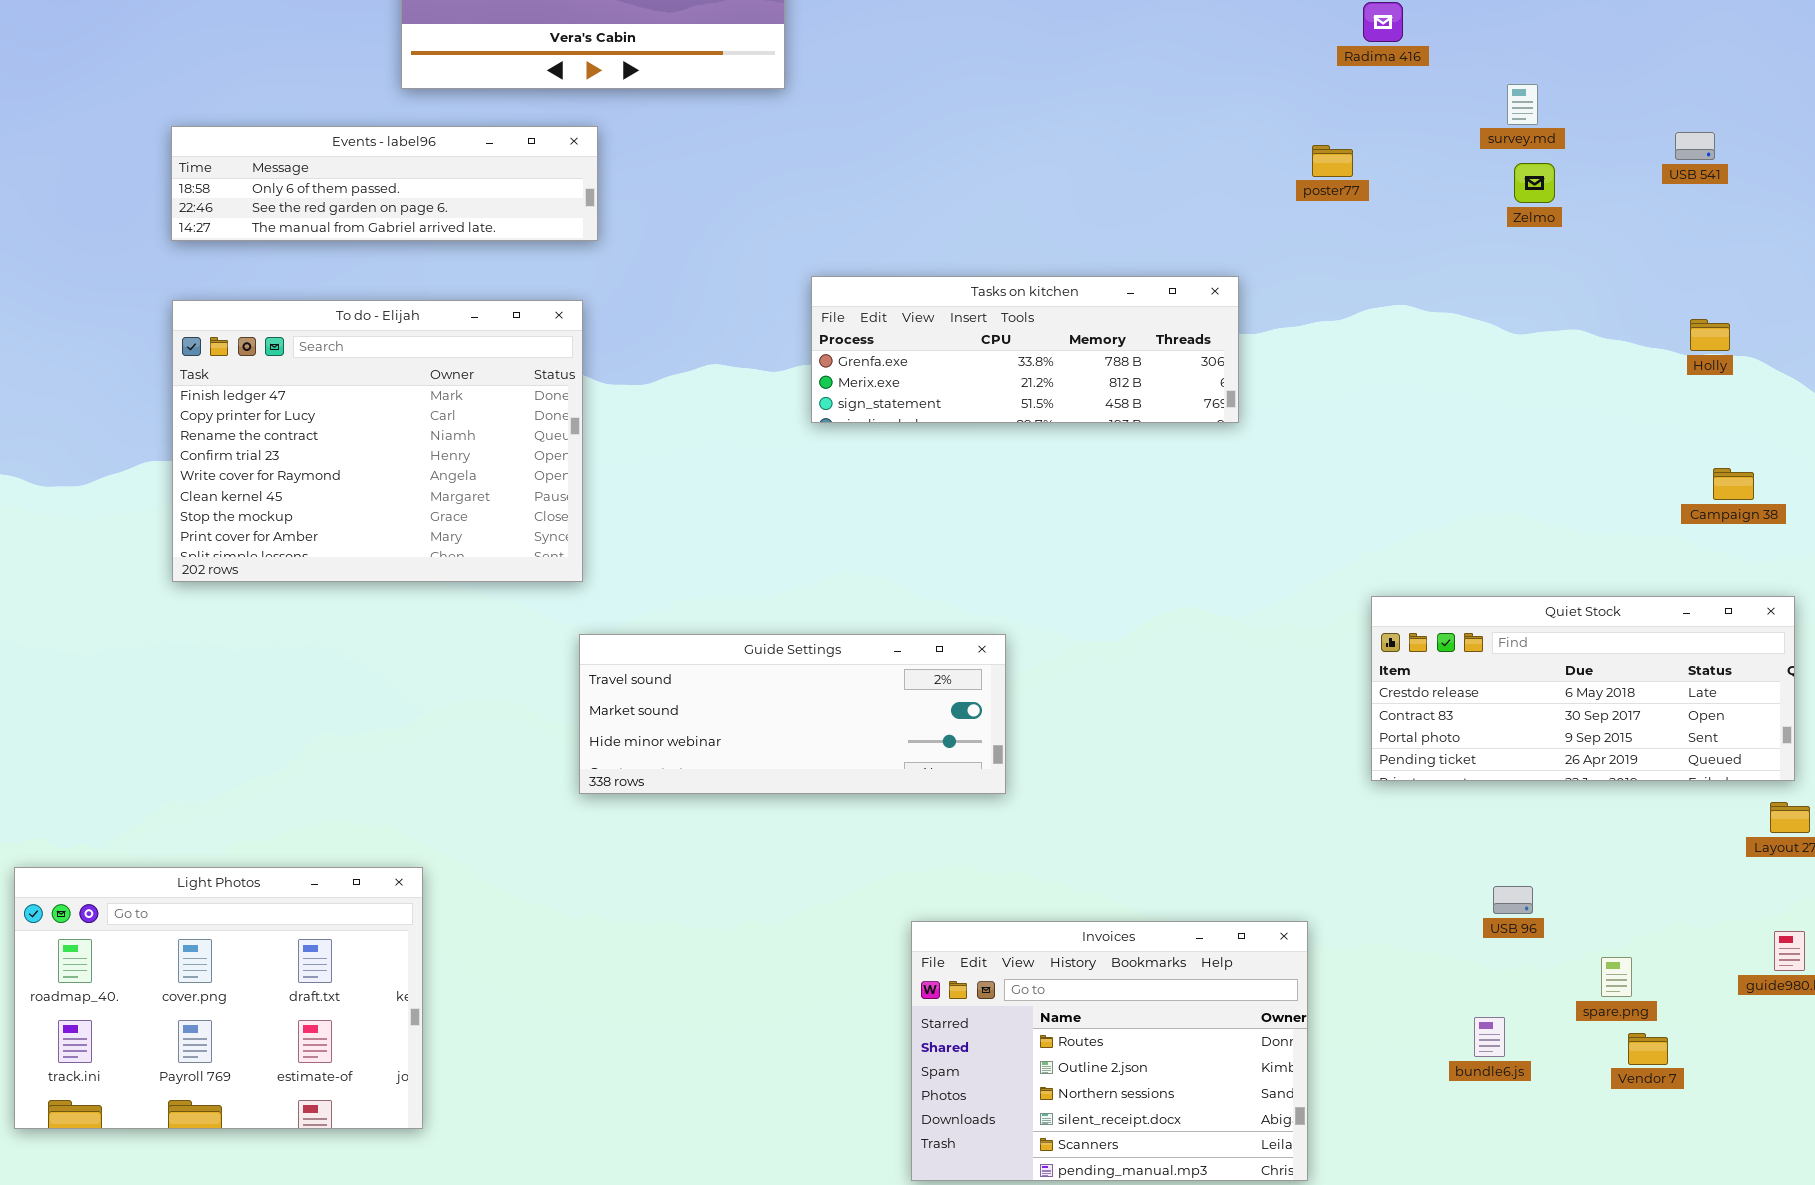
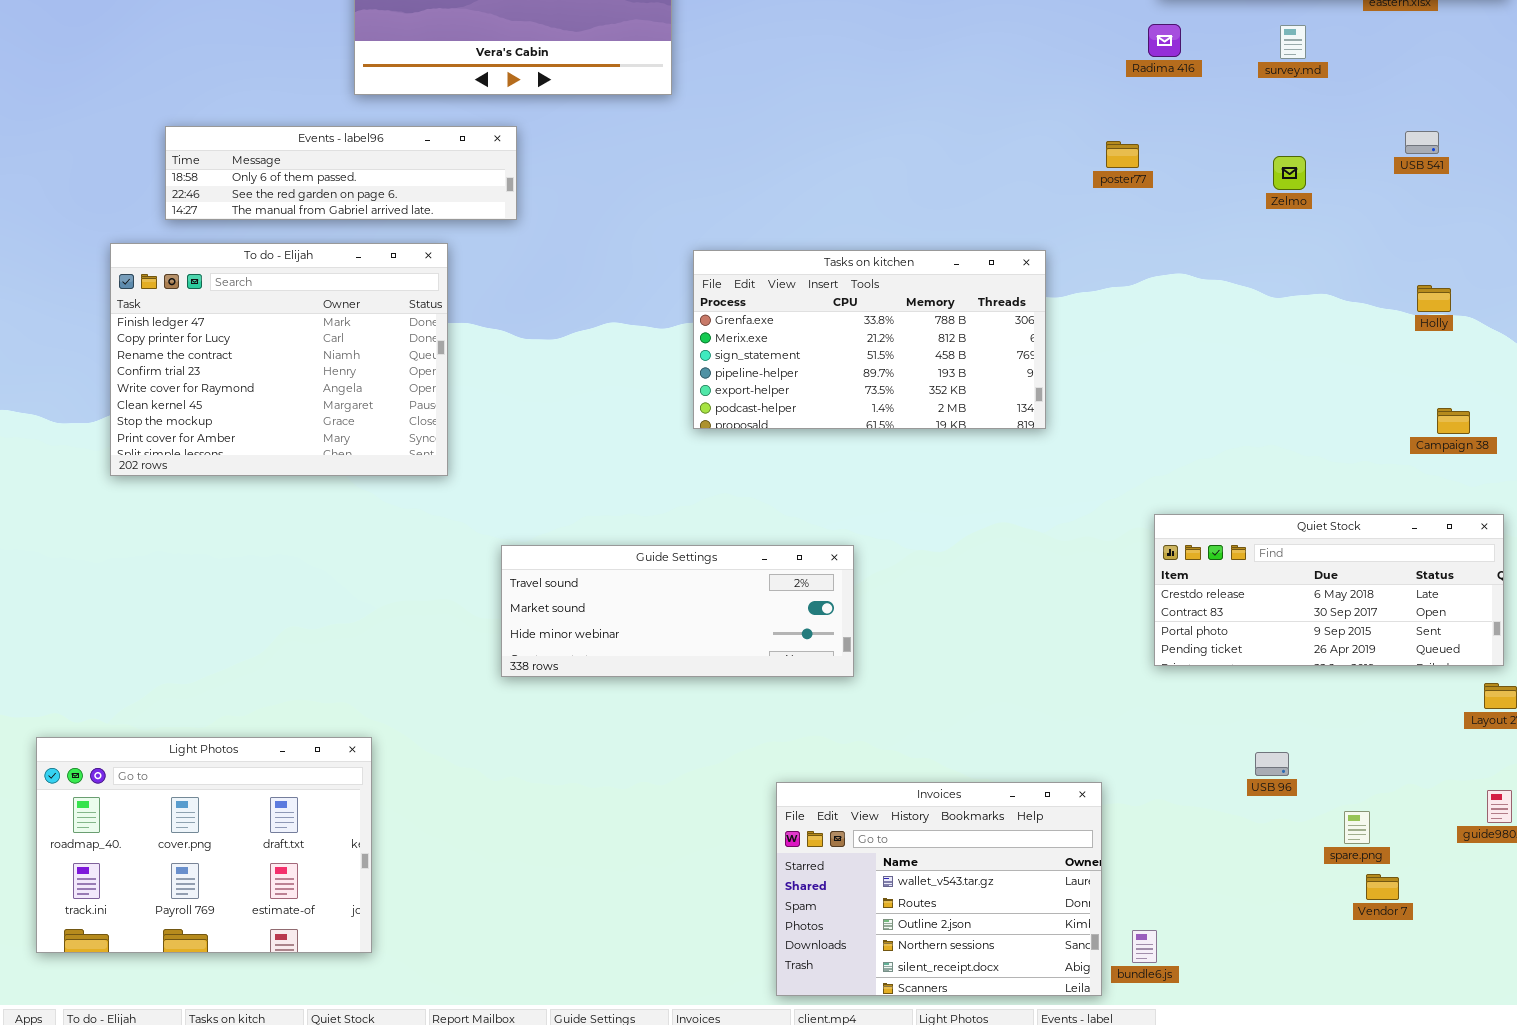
survey.md: [1507,84,1538,125] -> [1280,25,1306,59], moved
Tasks on kitchen: [811,276,1239,423] -> [693,250,1046,429], resized
To do - Elijah: [172,300,583,582] -> [110,243,448,476], moved
Invoices: [911,921,1308,1181] -> [776,782,1102,996], scrolled up 1 row
bundle6.js: [1474,1017,1505,1057] -> [1132,930,1157,963], moved

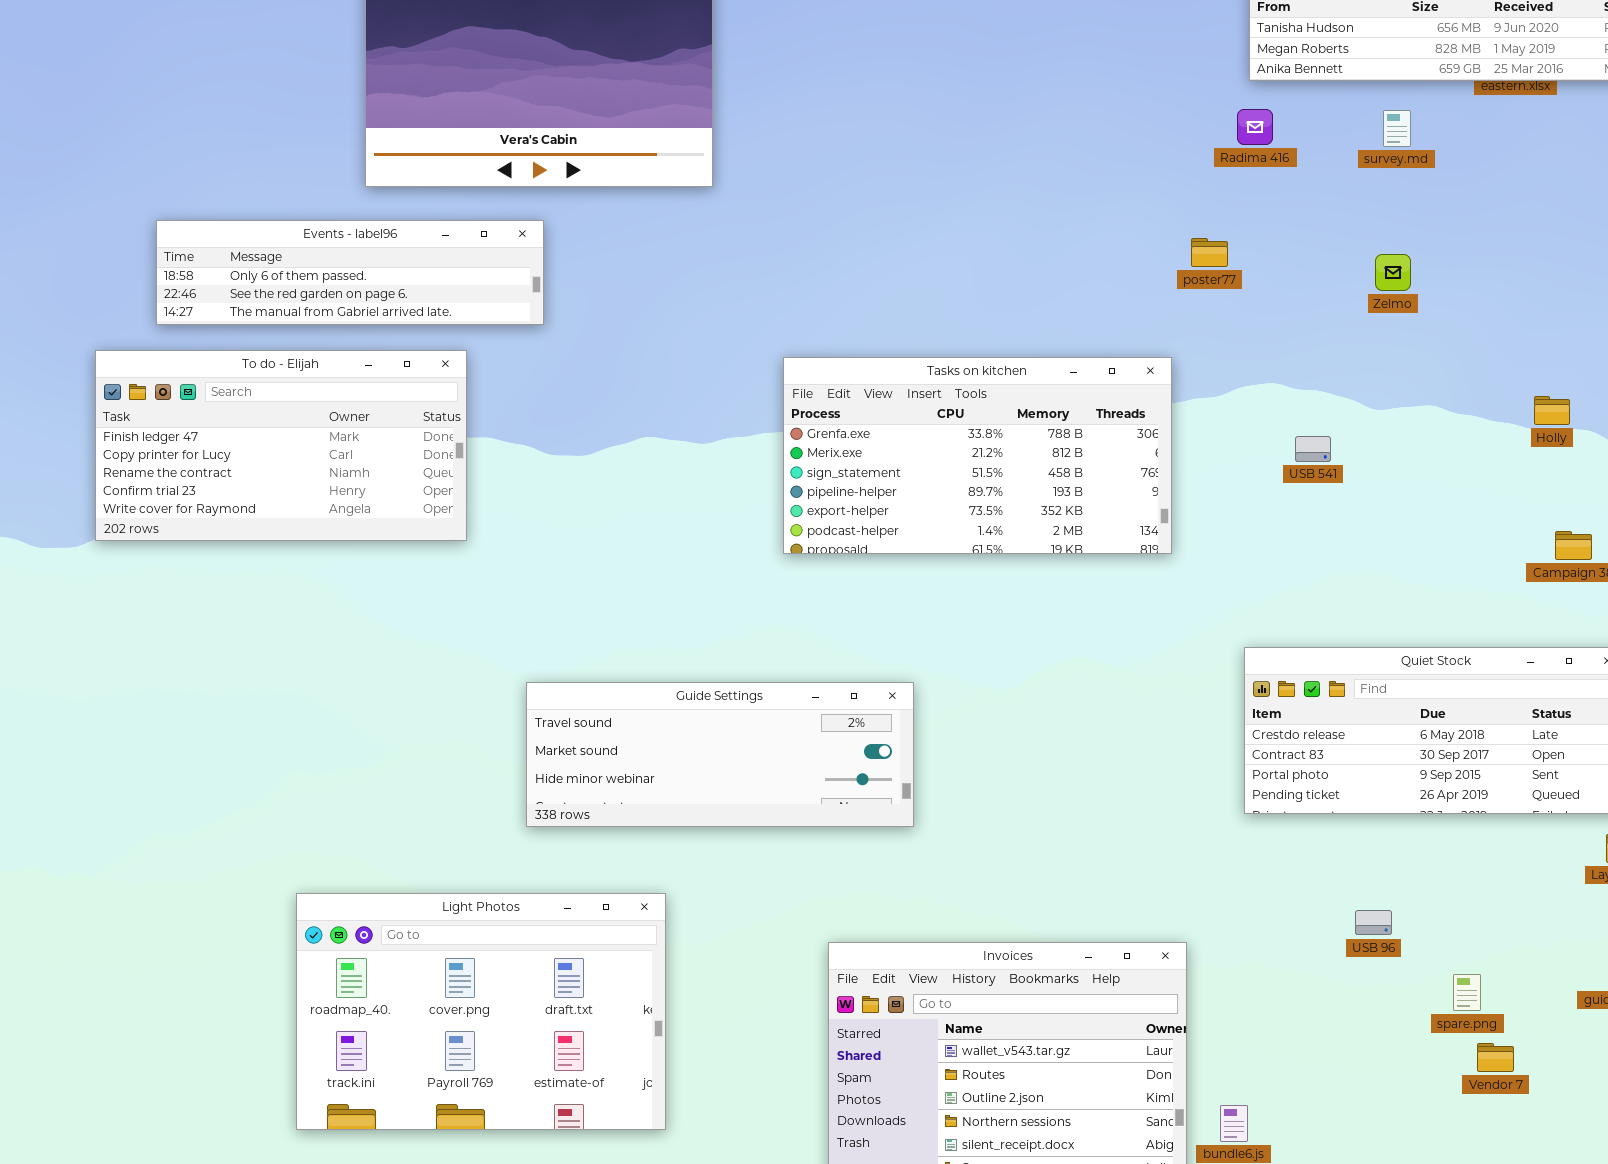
USB 541: [1405,131,1439,154] -> [1295,436,1331,462], moved
To do - Elijah: [110,243,448,476] -> [95,350,467,541], resized
Tasks on kitchen: [693,250,1046,429] -> [783,357,1172,554], moved
Light Photos: [36,737,372,953] -> [296,893,666,1130], moved

